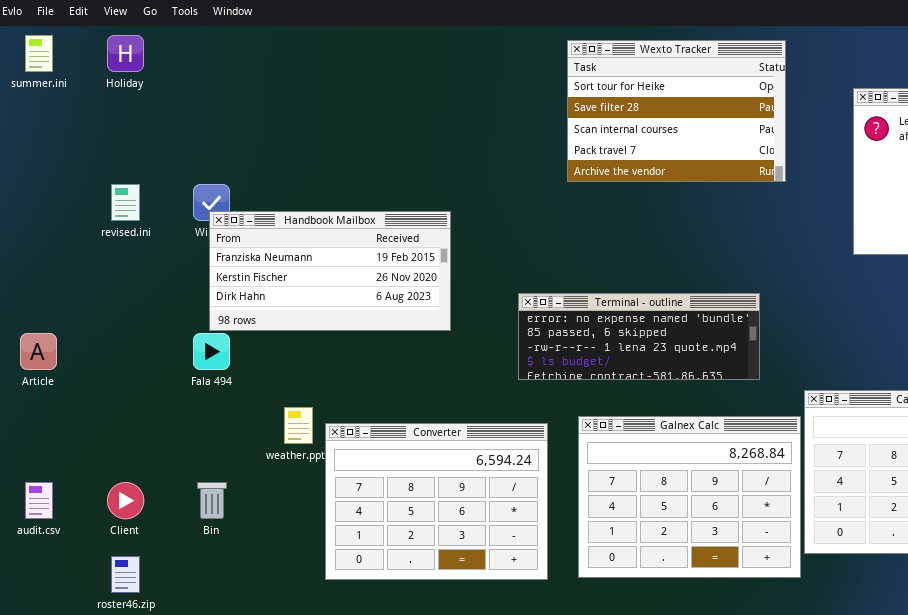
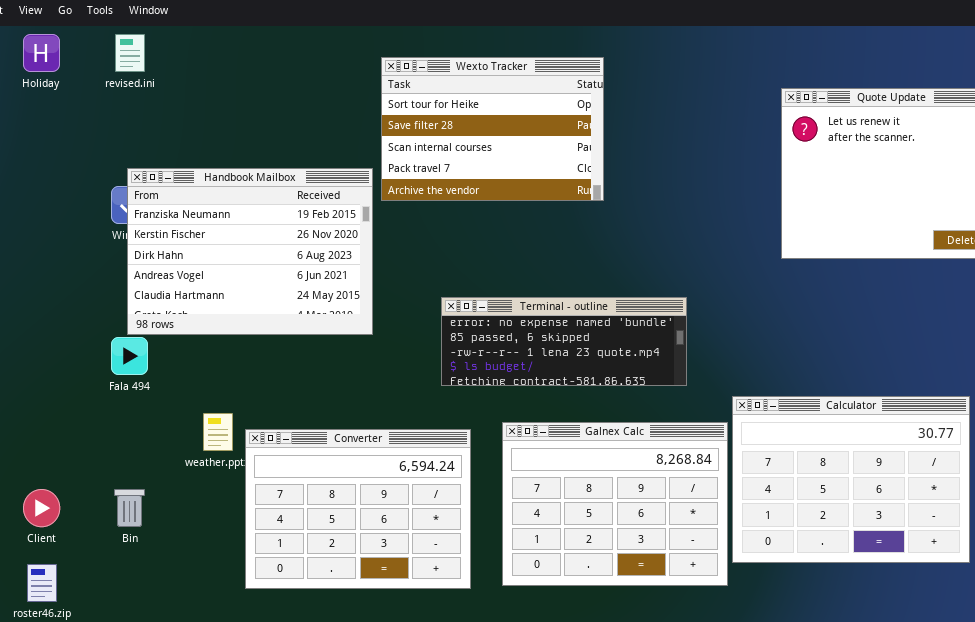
Wexto Tracker: [567,40,786,182] -> [381,57,604,201], moved
revised.ini: [111,184,140,221] -> [115,34,145,72], moved
Handbook Mailbox: [209,211,451,331] -> [127,168,373,335], resized

